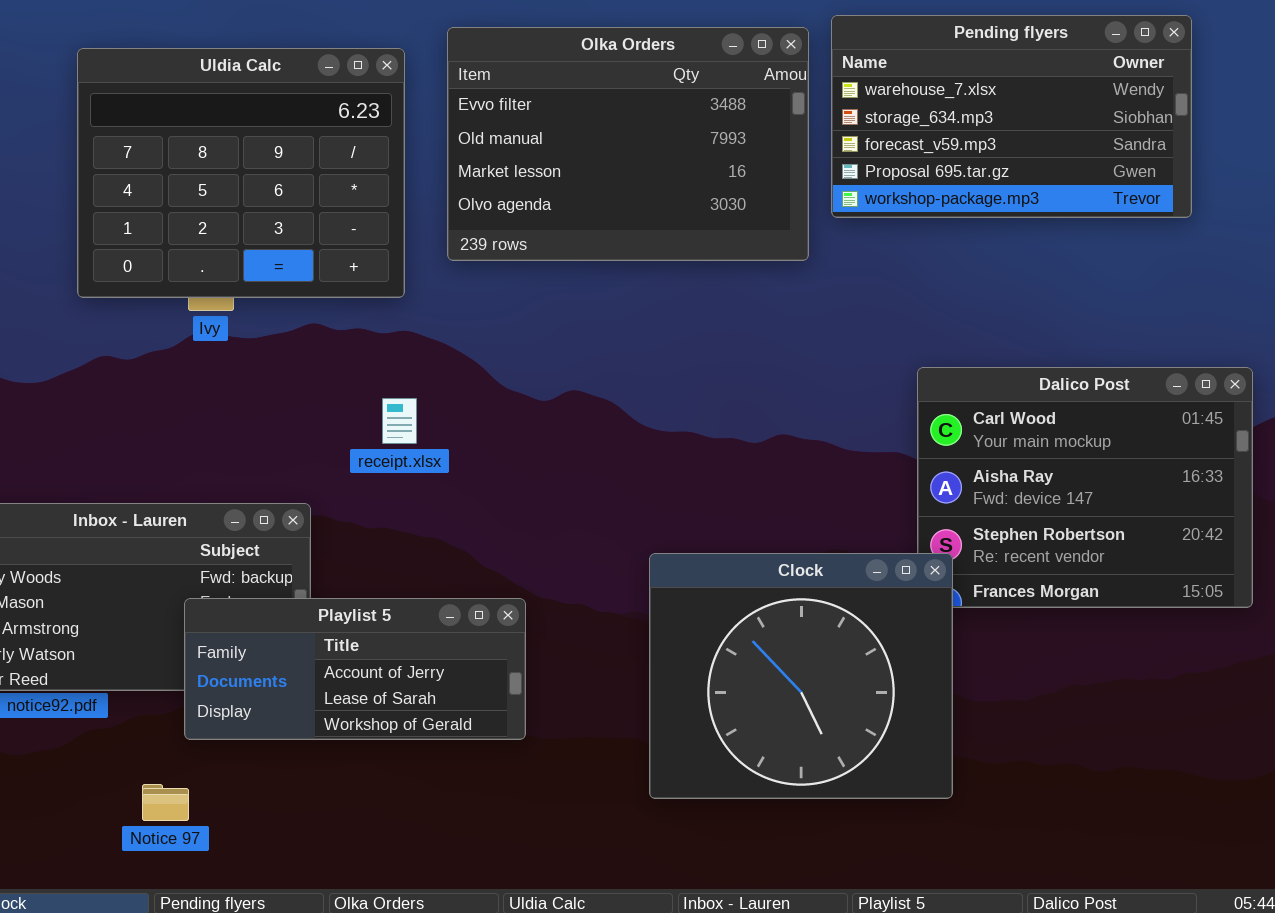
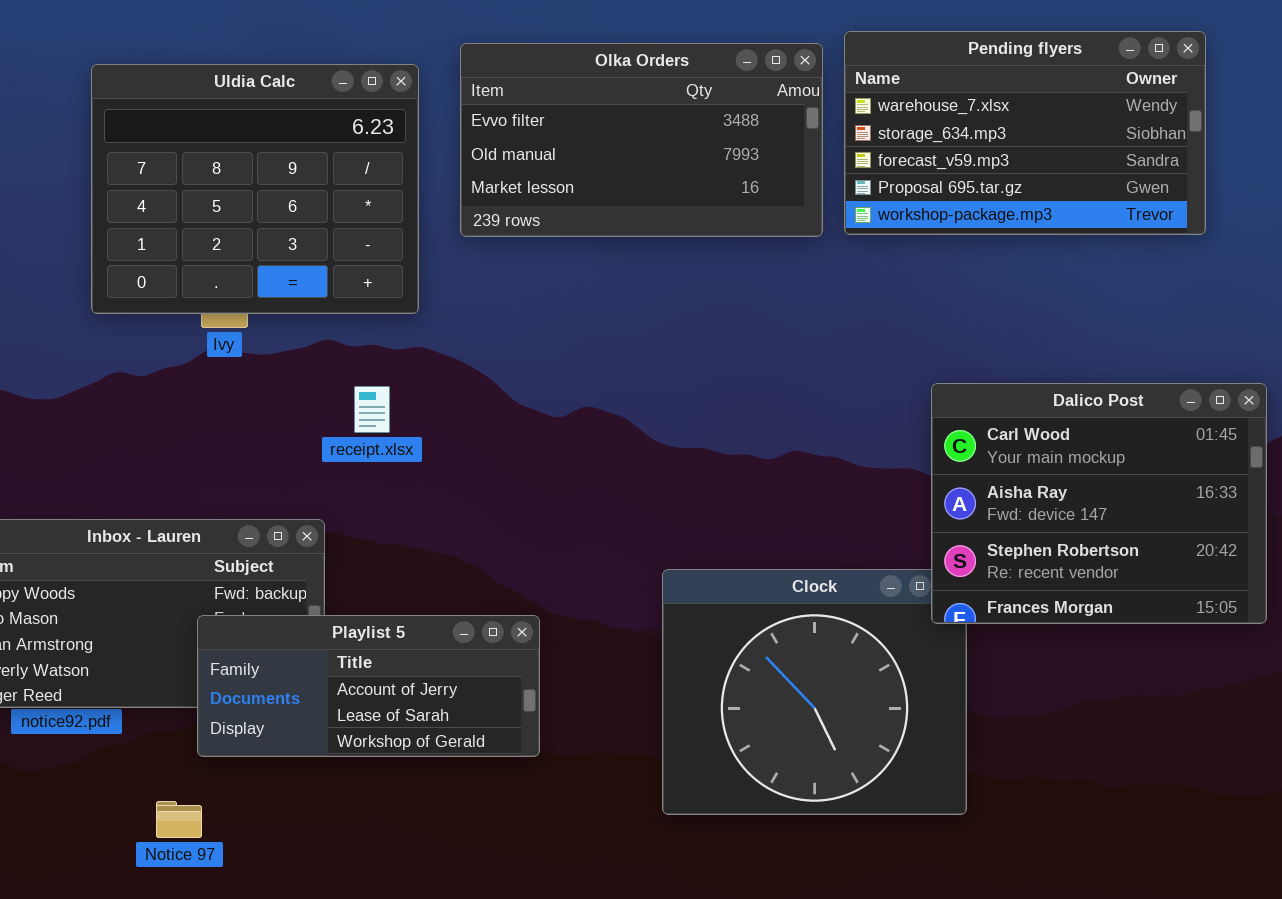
Olka Orders: [447,27,809,261] -> [460,43,823,237], resized
Dalico Post: [917,367,1253,608] -> [931,383,1267,624], raised
receipt.xlsx: [382,398,417,444] -> [354,386,390,433], moved

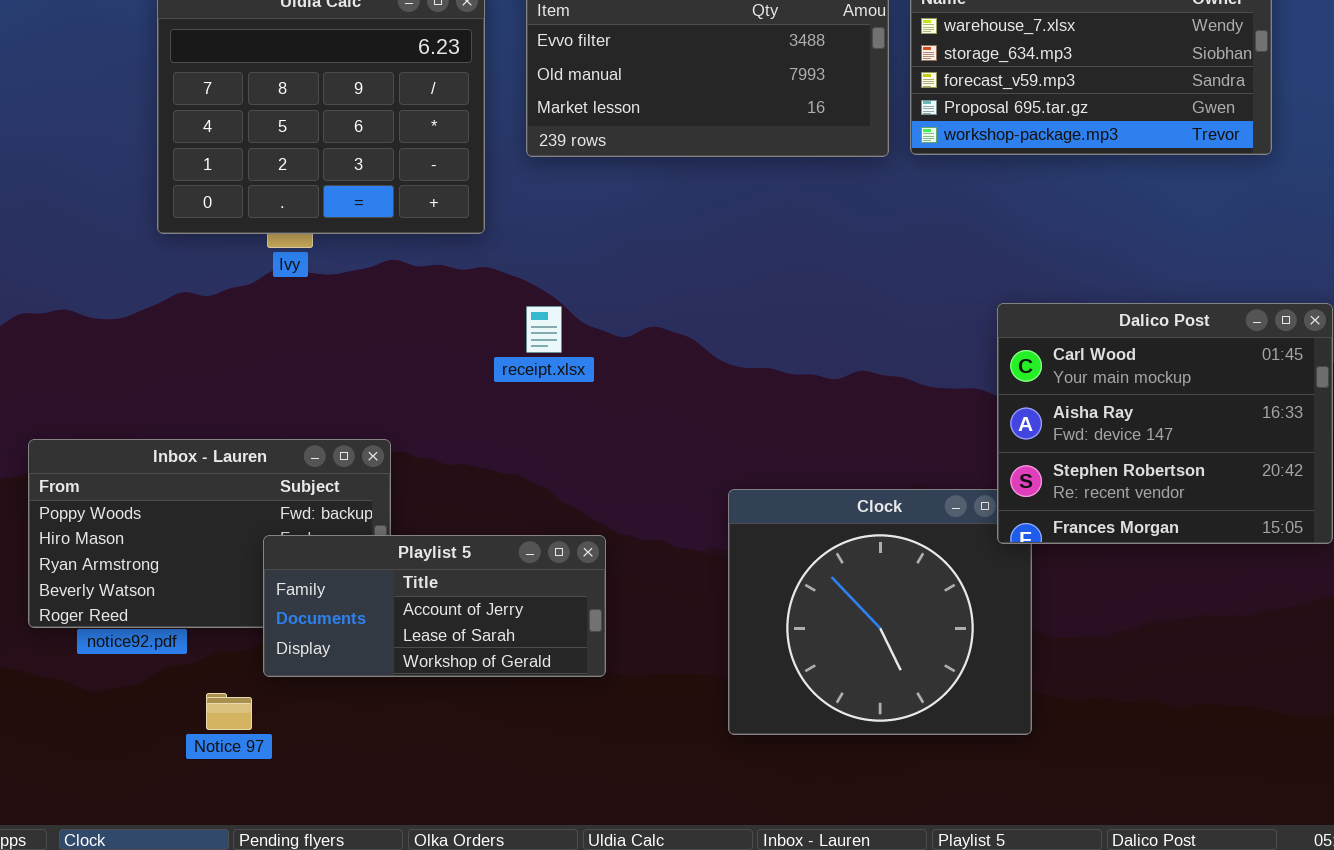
receipt.xlsx: [354,386,390,433] -> [526,306,562,353], moved
Notice 97: [156,801,202,838] -> [206,693,252,730], moved

